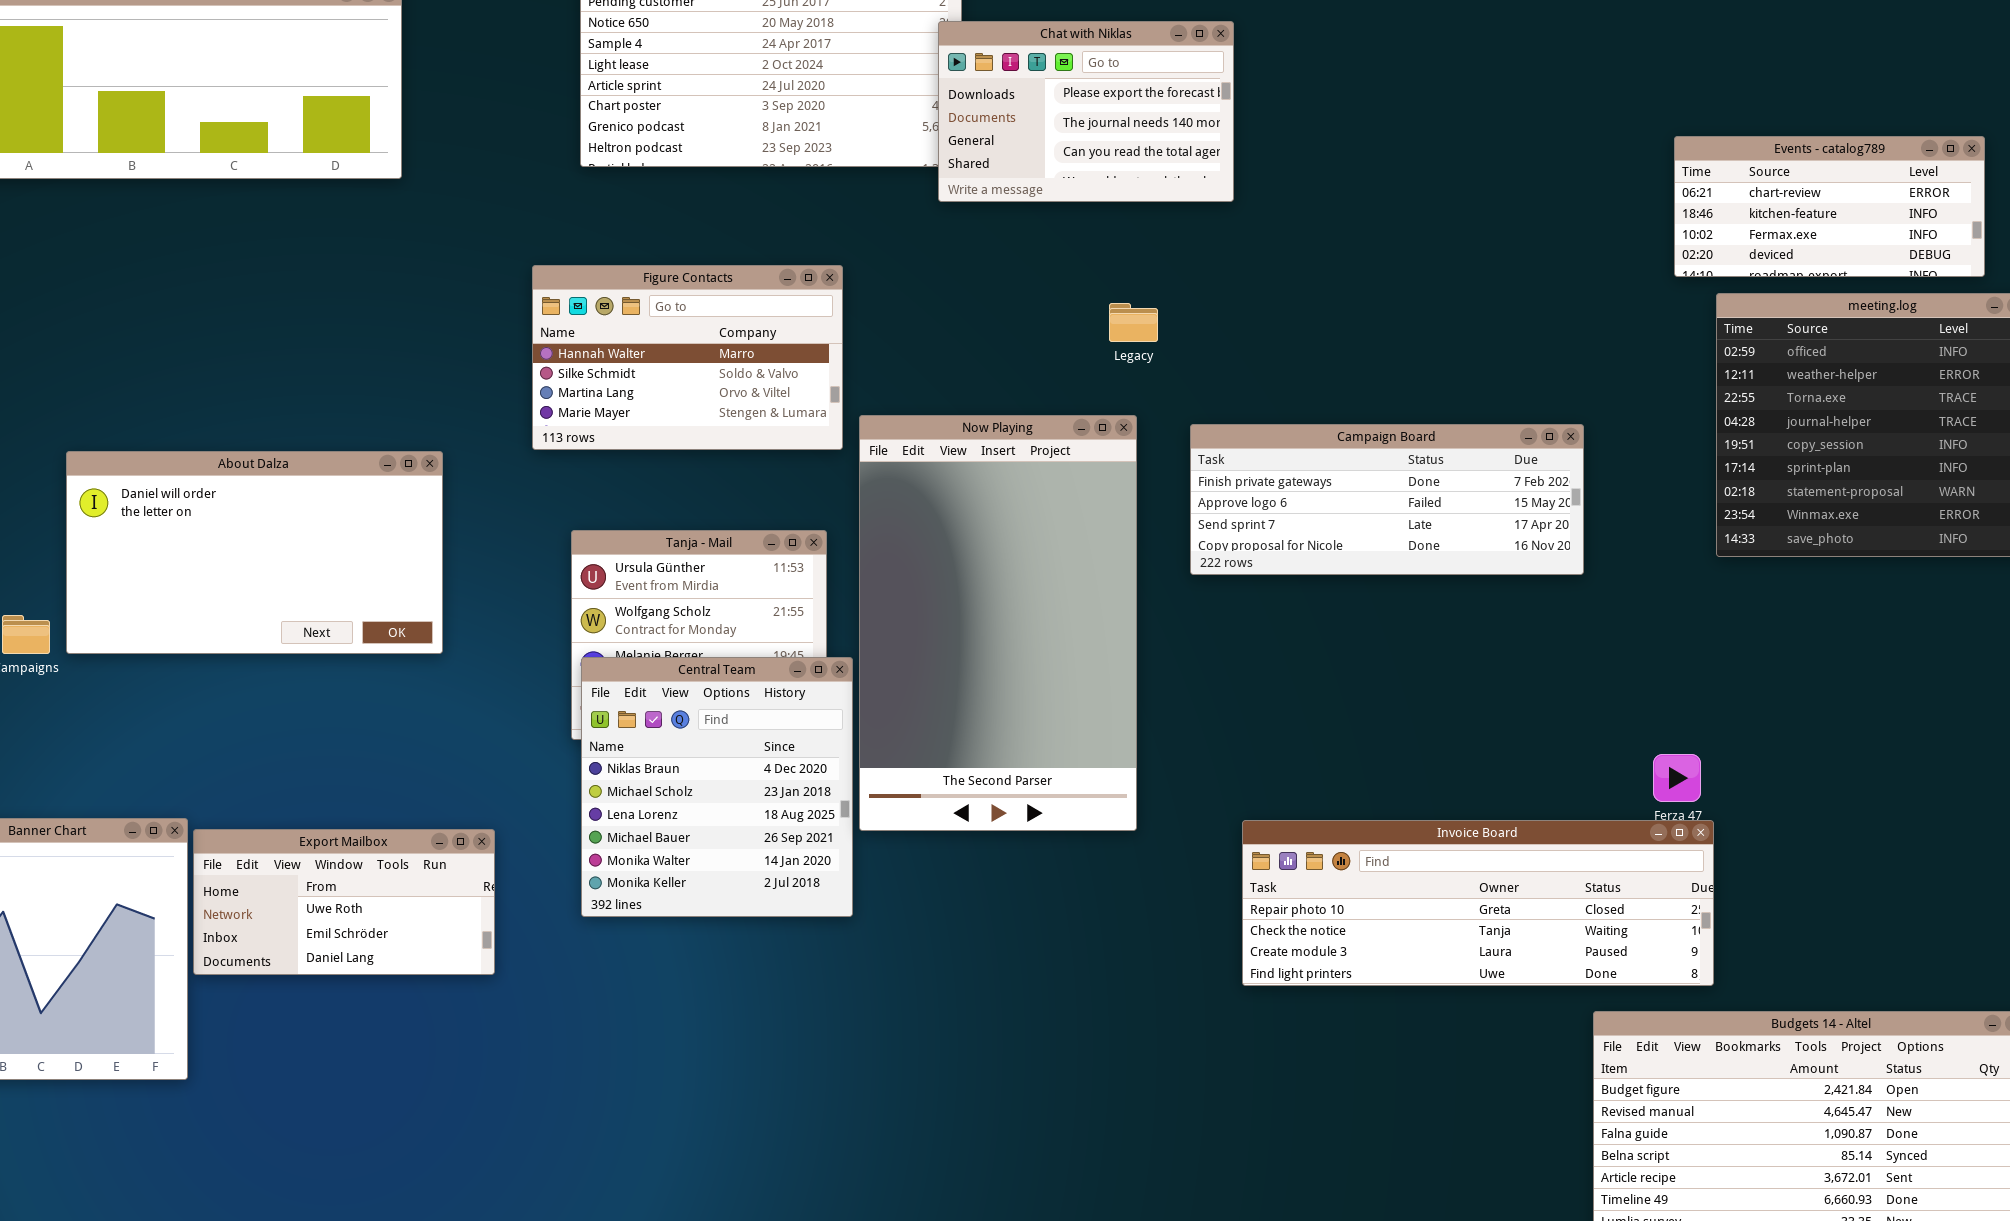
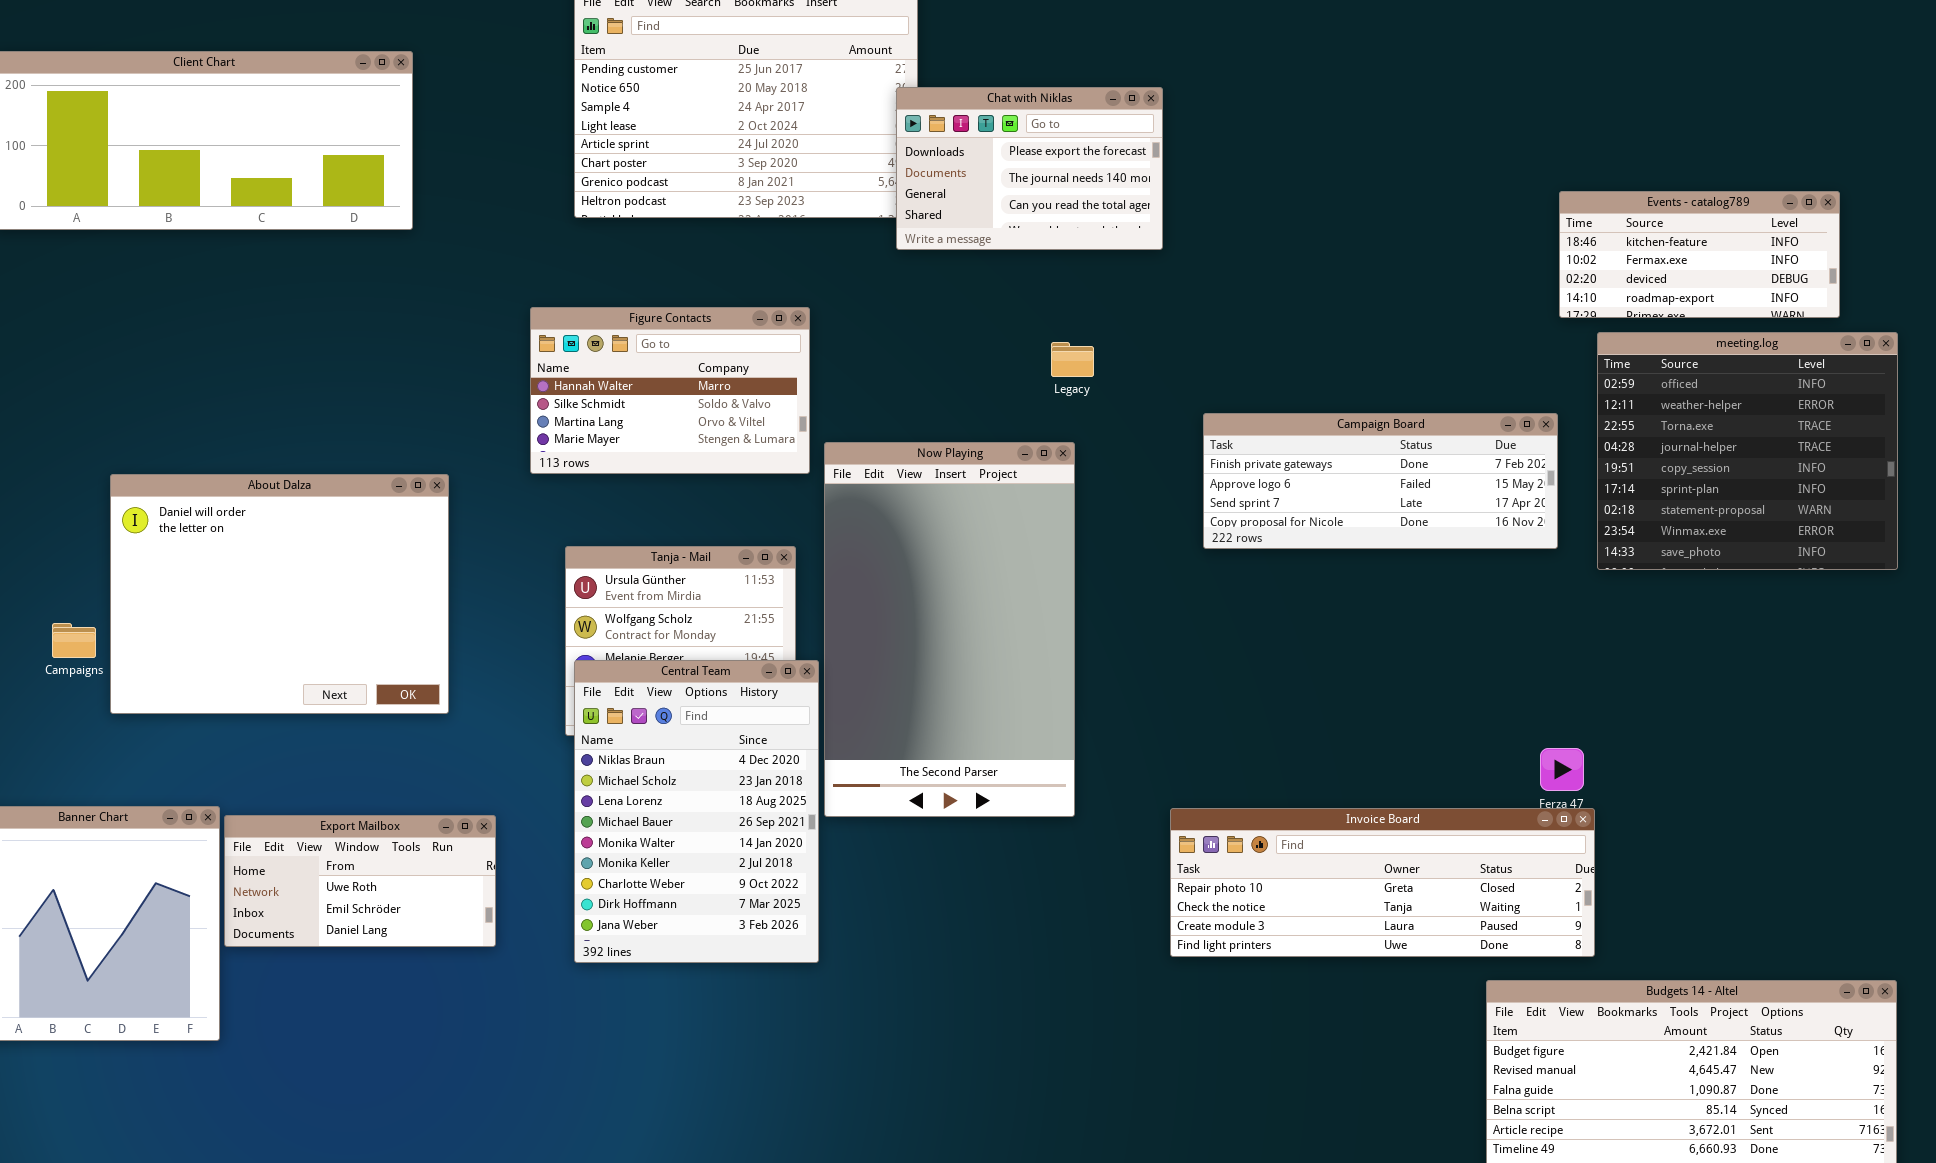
Events - catalog789: [1674,136,1985,277] -> [1559,191,1840,318], scrolled down 1 row
Campaign Board: [1190,424,1584,575] -> [1203,413,1558,549], moved
About Dalza: [66,451,443,654] -> [110,474,449,714], resized
Central Team: [581,657,853,917] -> [574,660,819,963], resized

